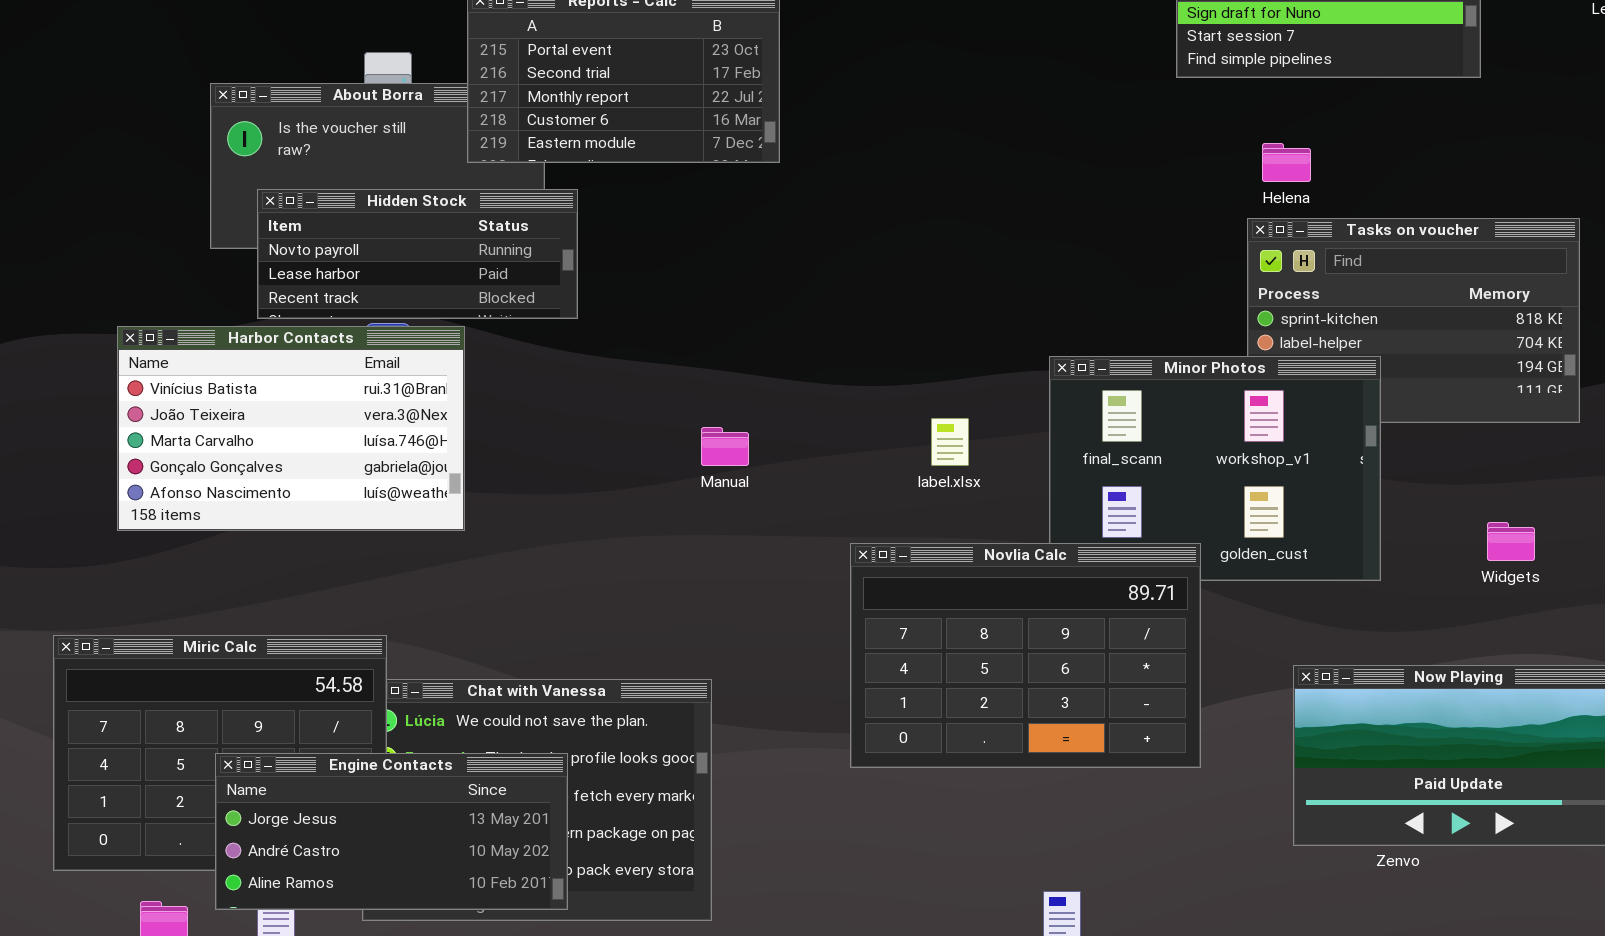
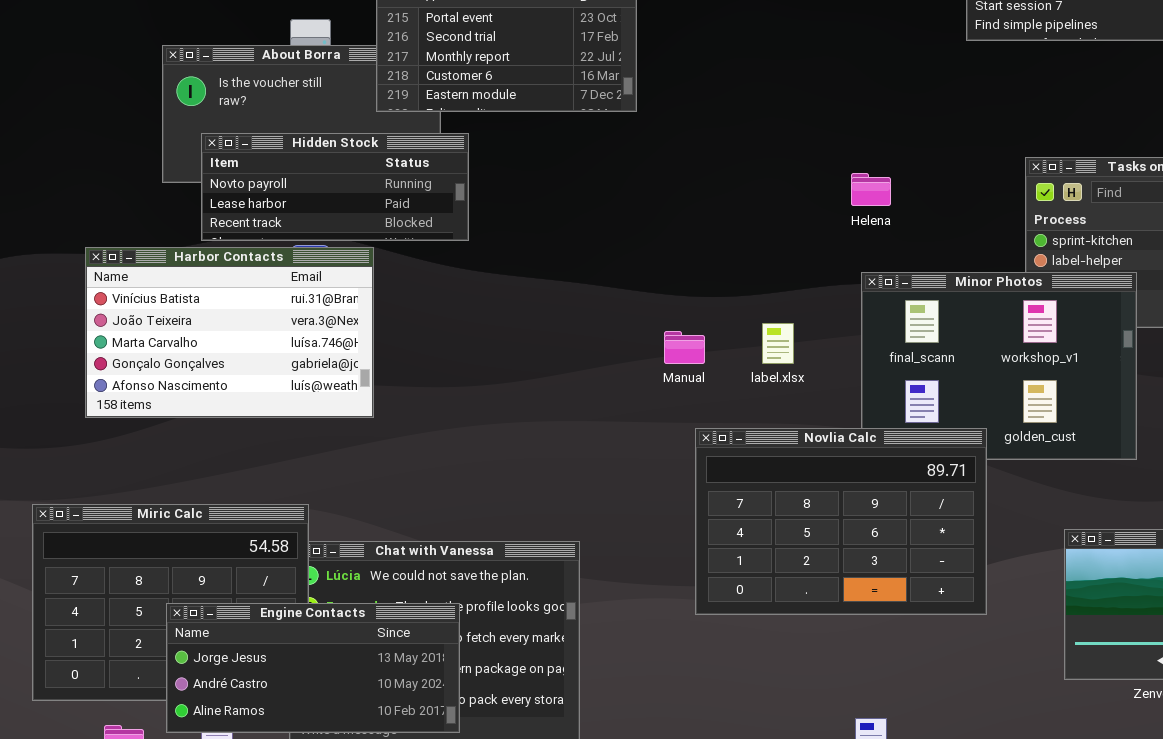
Helena: [1262,143,1311,182] -> [851,173,891,206], moved
Manual: [701,427,749,466] -> [664,331,705,364], moved

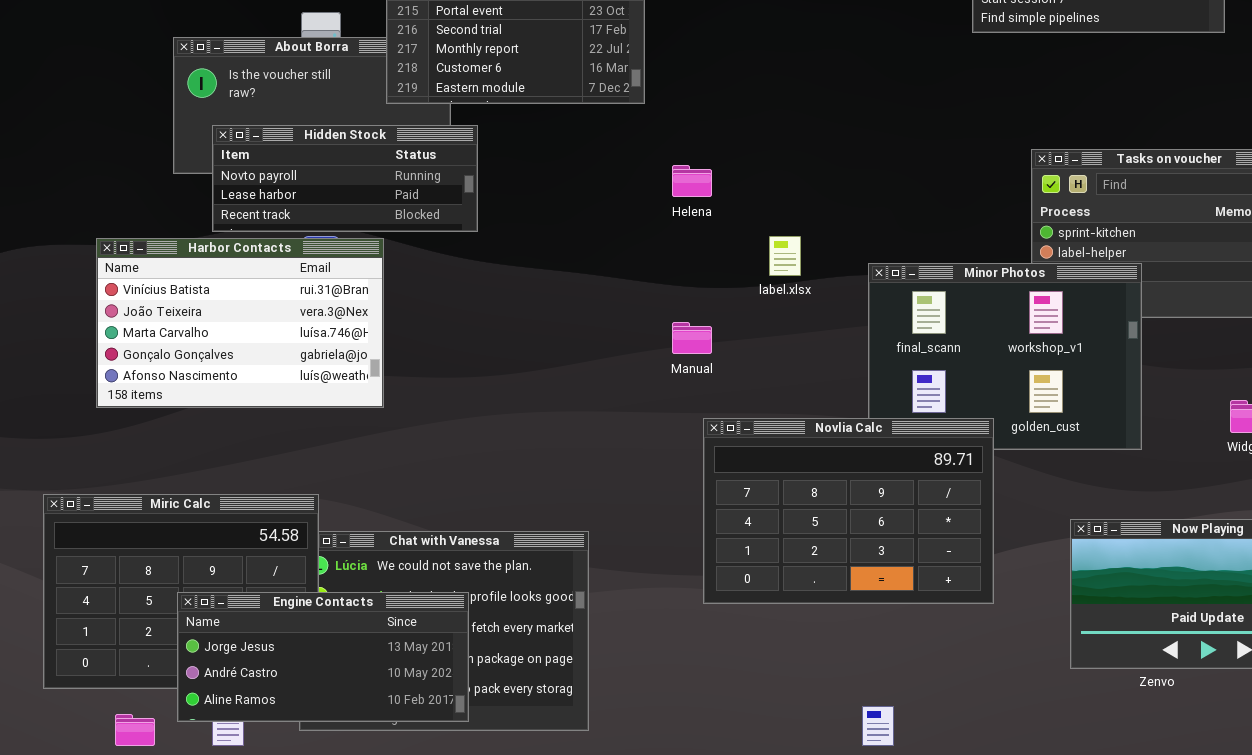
Helena: [851,173,891,206] -> [672,165,712,197], moved
label.xlsx: [762,323,794,364] -> [769,236,801,276], moved

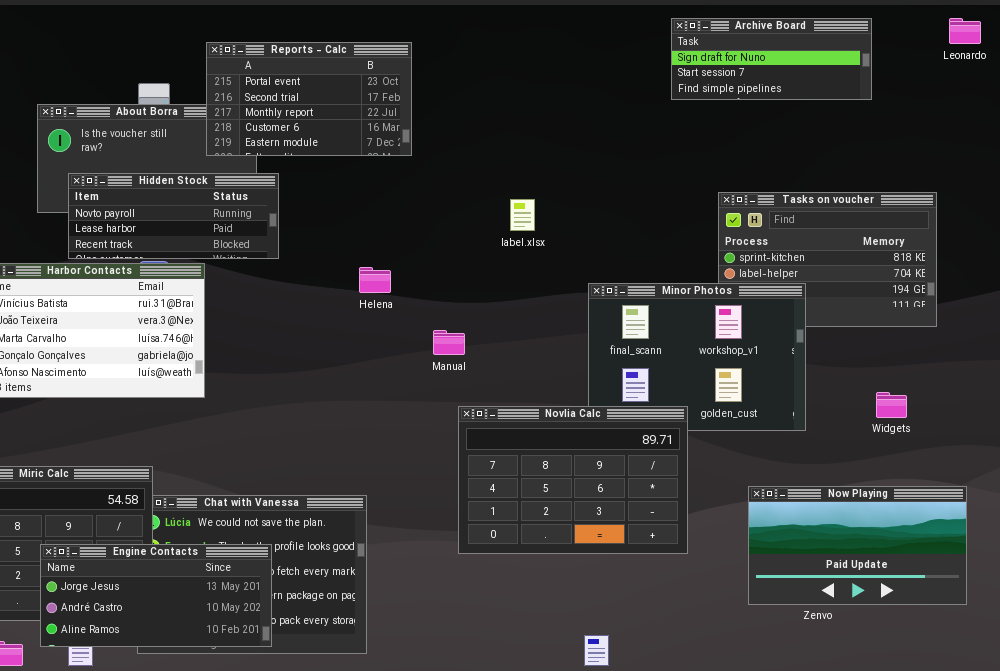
Helena: [672,165,712,197] -> [359,267,391,293], moved
label.xlsx: [769,236,801,276] -> [510,199,535,231], moved

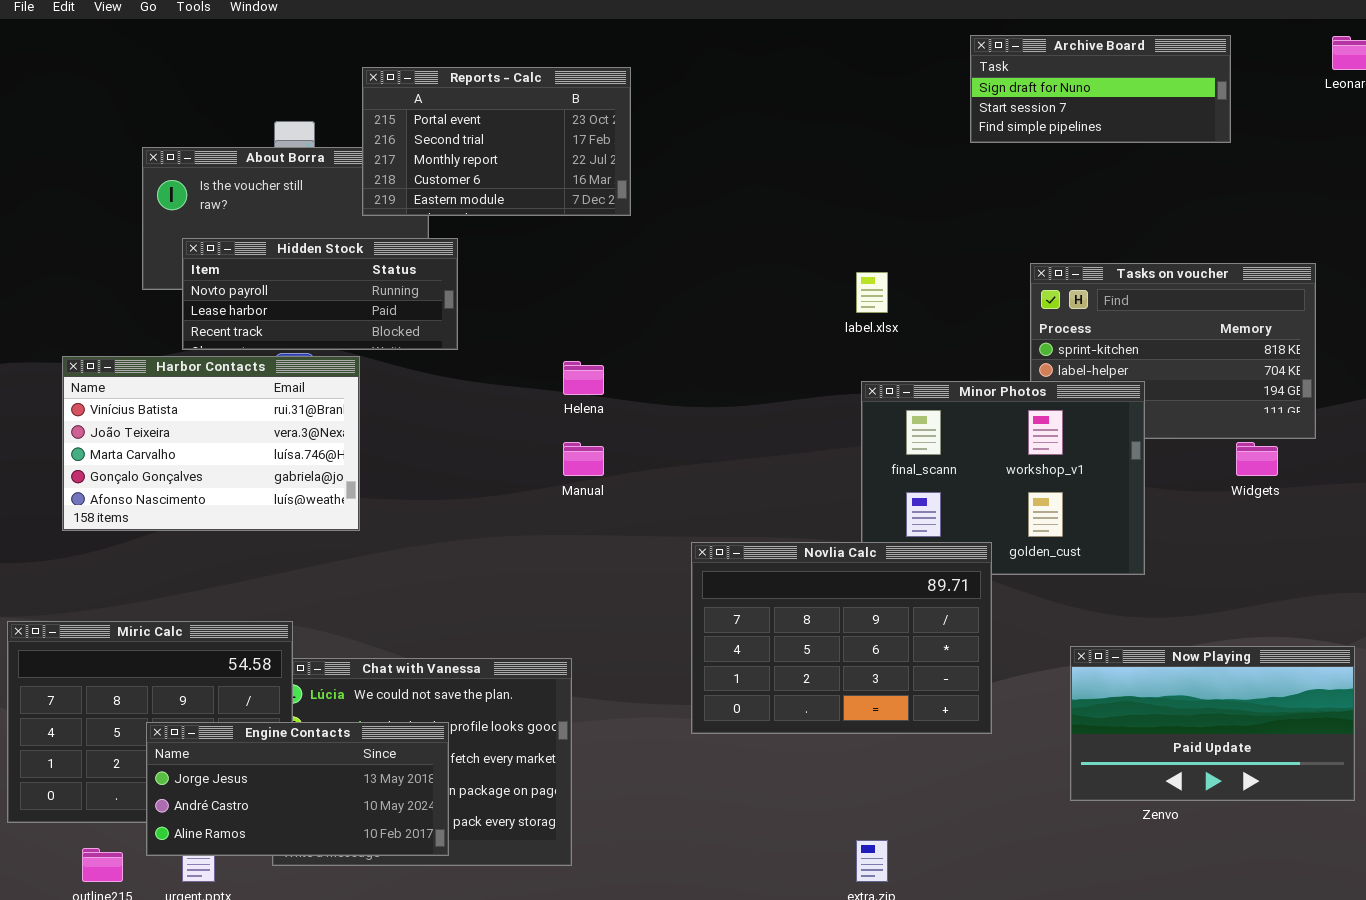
label.xlsx: [510,199,535,231] -> [856,272,888,313], moved
Manual: [433,330,465,355] -> [563,442,604,476], moved
Widgets: [876,392,907,418] -> [1236,442,1278,476], moved

